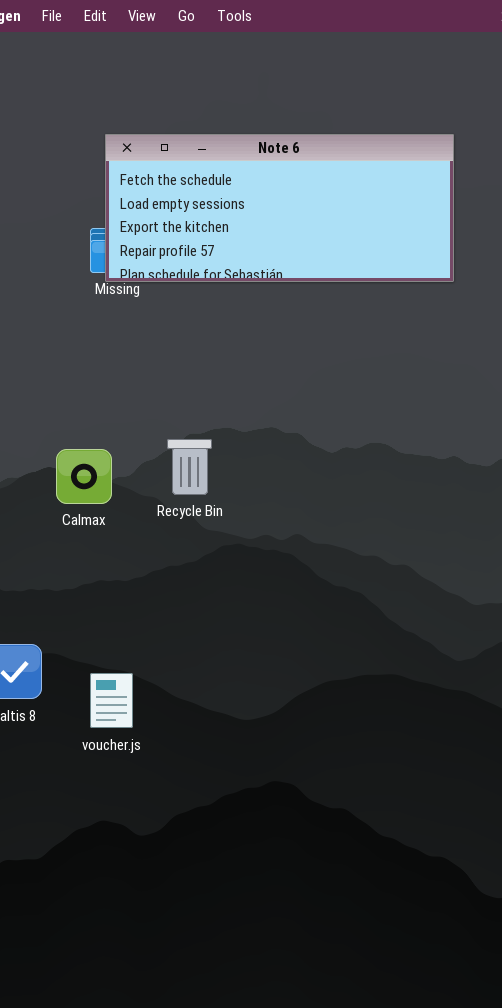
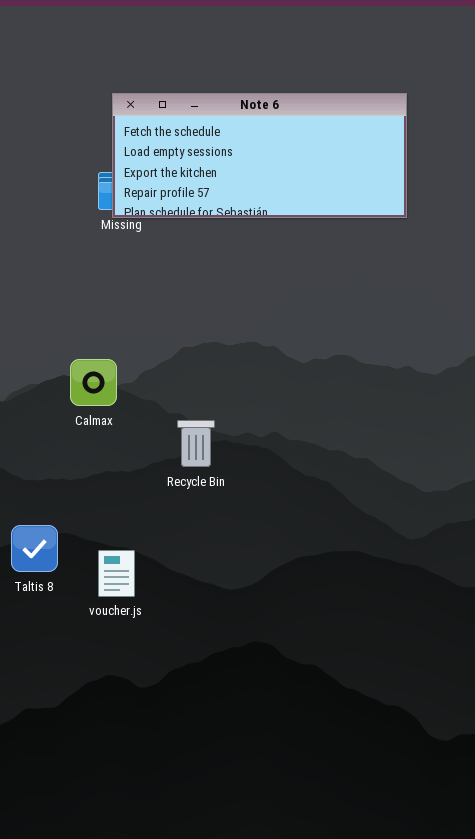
Recycle Bin: [167,439,212,495] -> [177,420,215,467], moved

